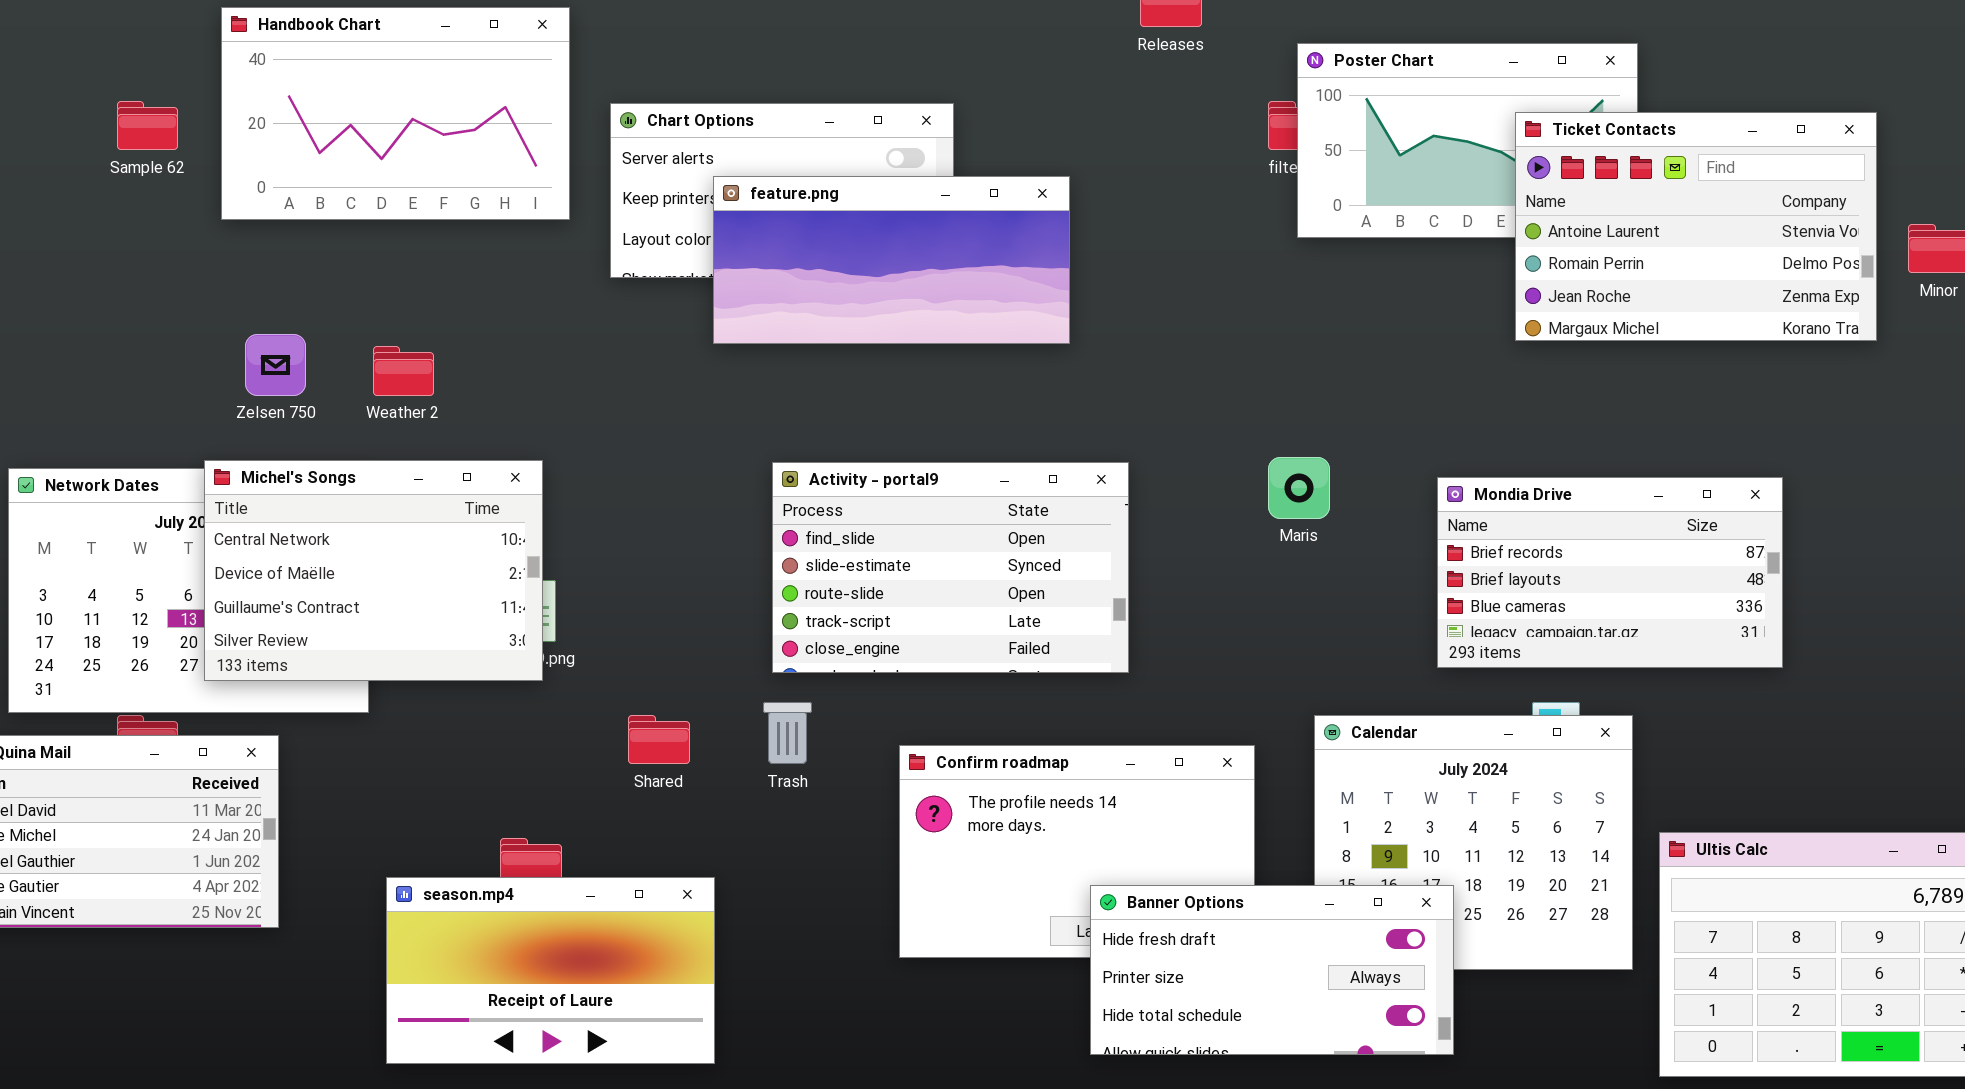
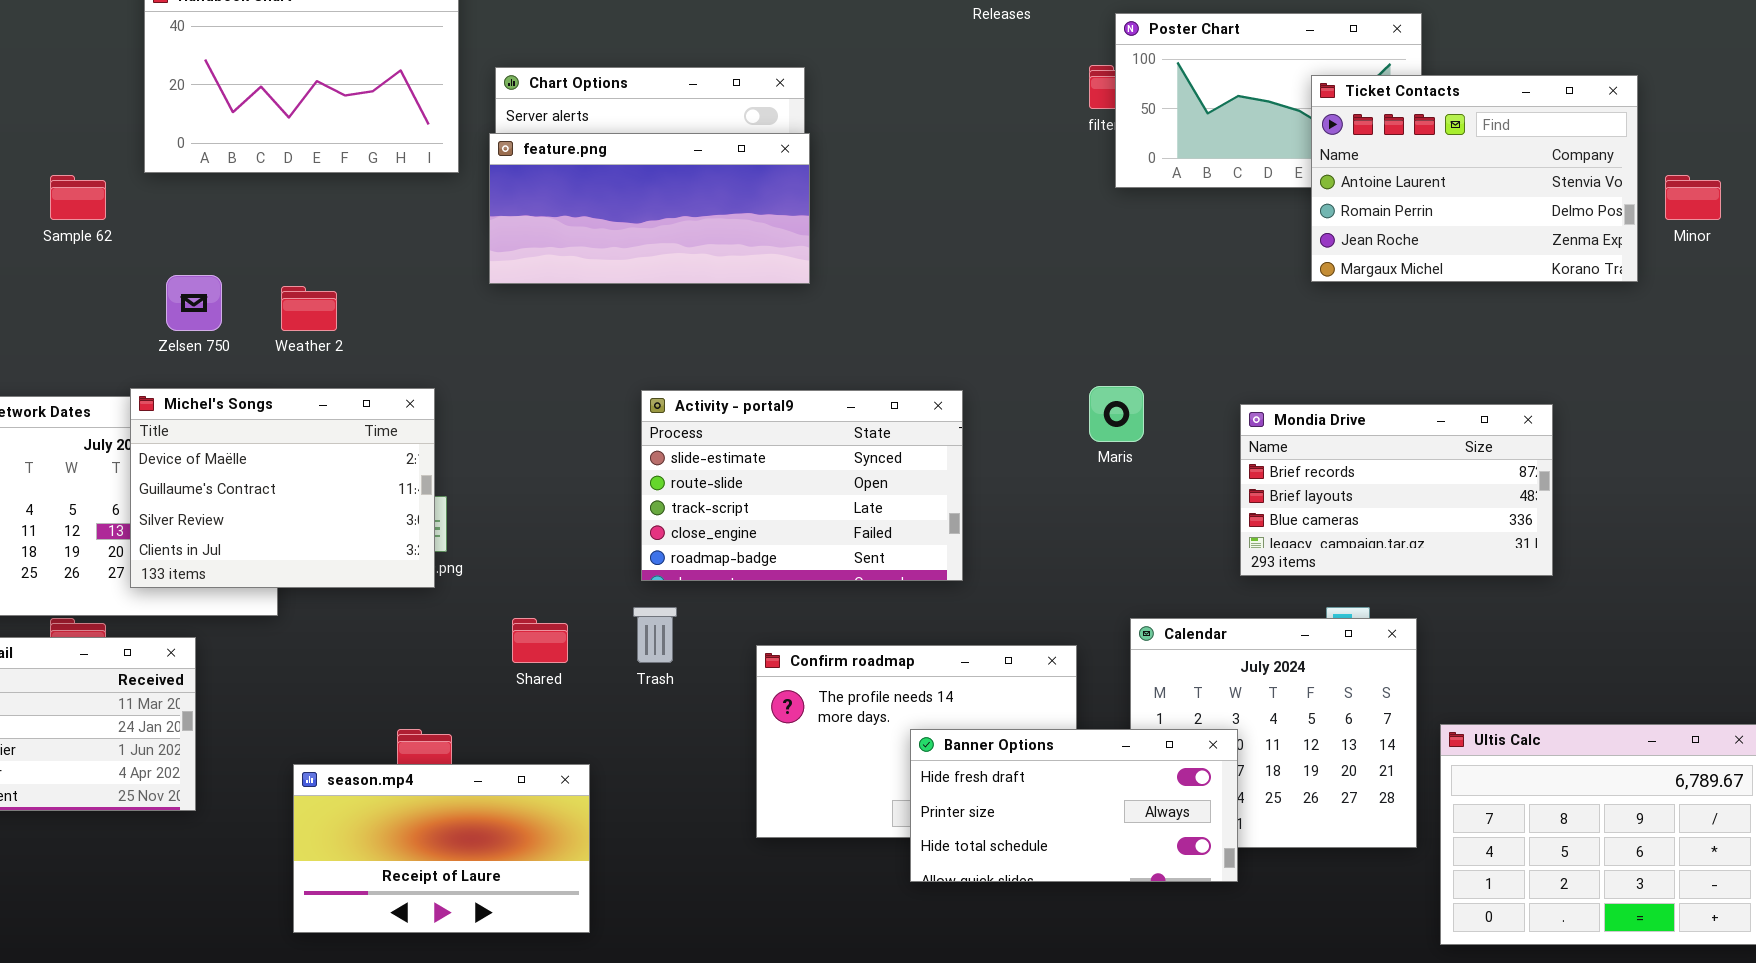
Sample 62: [117,101,178,150] -> [50,175,106,220], moved
feature.png: [713,176,1070,344] -> [489,133,810,284], moved
Michel's Songs: [204,460,543,681] -> [130,388,435,588], scrolled down 1 row
Activity - portal9: [772,462,1129,673] -> [641,390,963,581], scrolled down 1 row
Banner Options: [1090,885,1454,1055] -> [910,729,1238,882], moved

